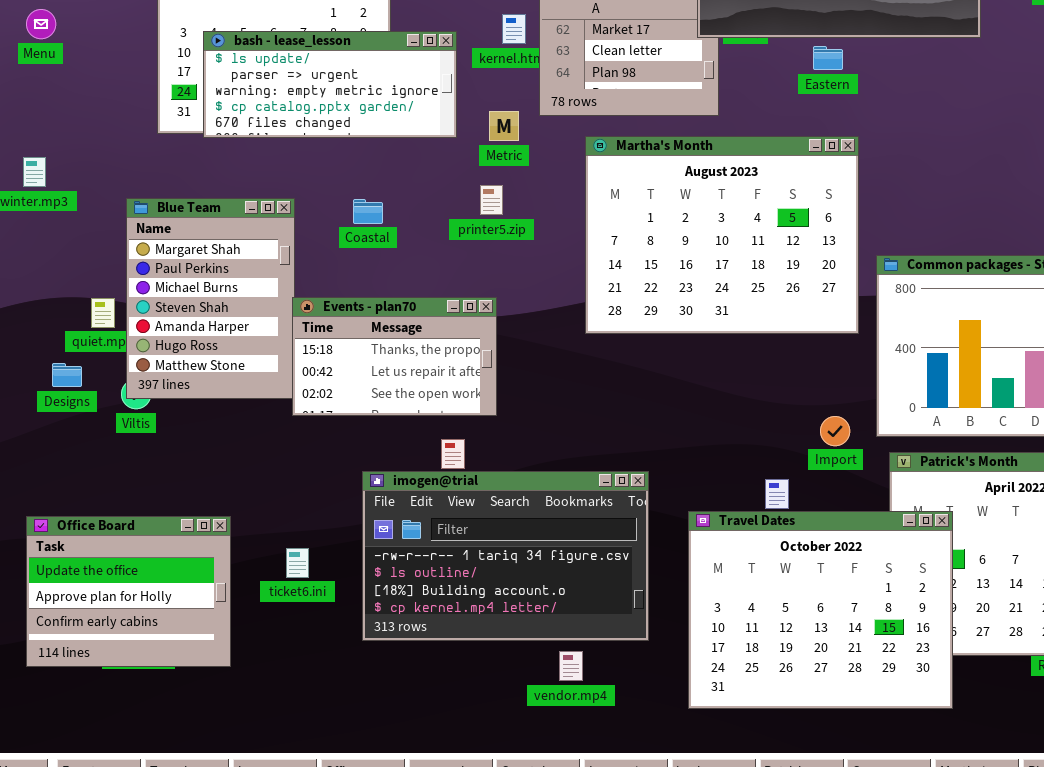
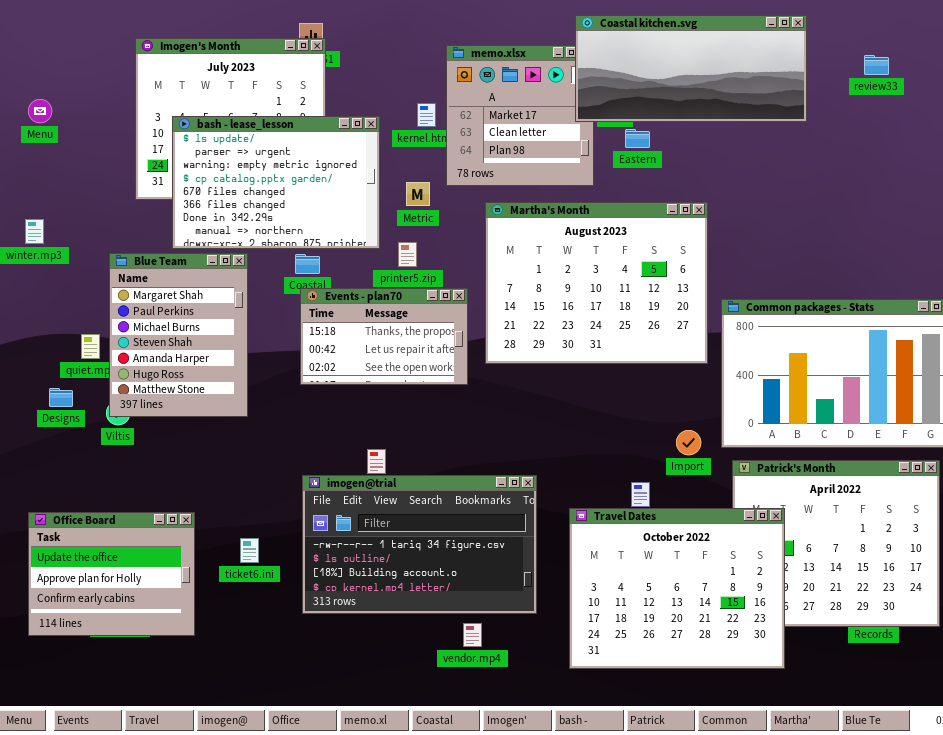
bash - lease_lesson: [203,31,457,138] -> [172,116,380,249], resized
Eastern: [813,46,843,70] -> [625,129,650,148], moved
Events - plan70: [292,297,497,416] -> [300,288,468,385], moved

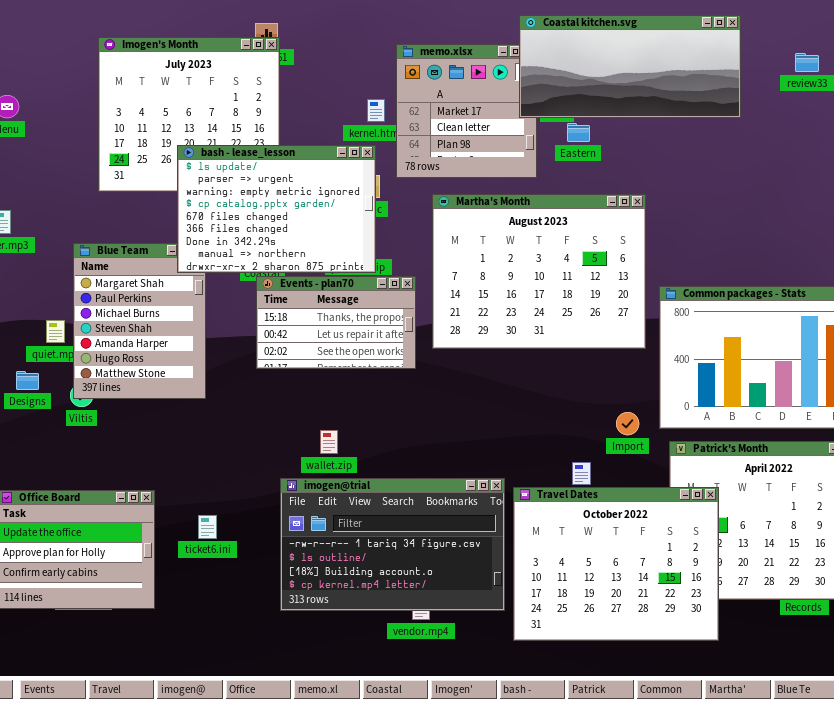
bash - lease_lesson: [172,116,380,249] -> [177,145,376,273], moved
imogen@trial: [302,475,537,614] -> [280,478,505,611], moved

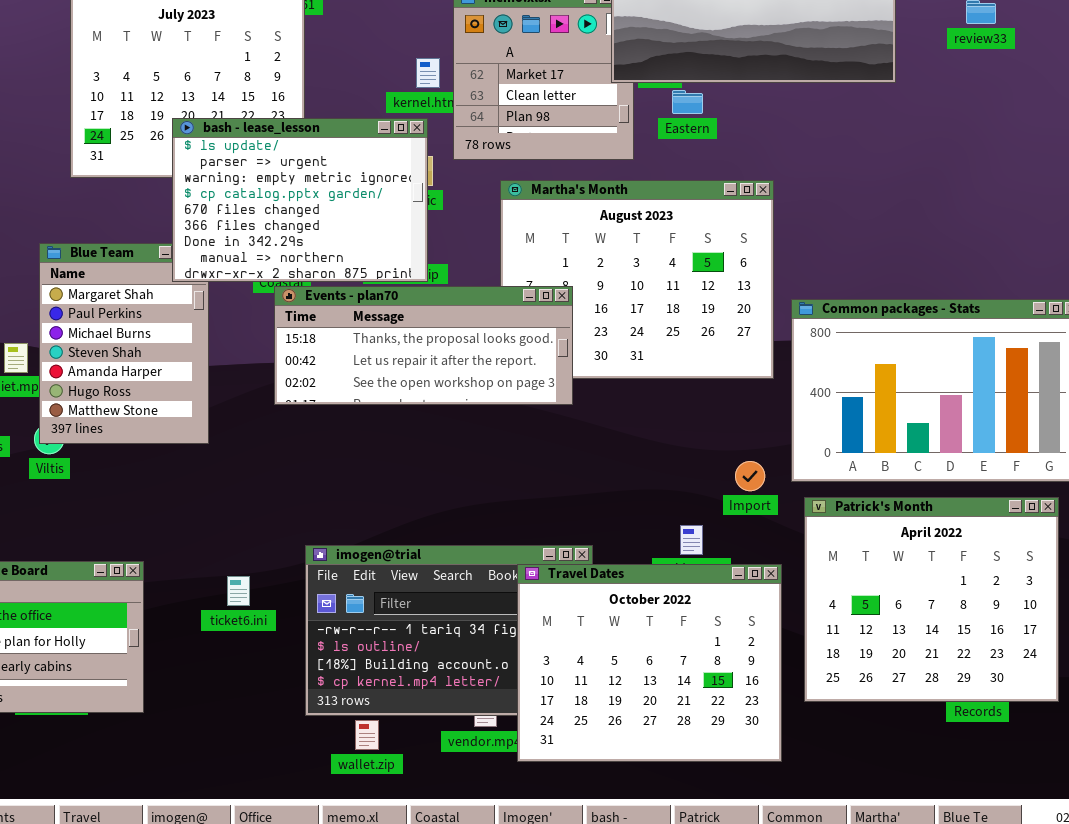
Events - plan70: [256,276,416,369] -> [274,286,573,405], resized
wallet.zip: [320,430,338,454] -> [355,720,379,750], moved
Travel Dates: [513,487,719,641] -> [517,564,782,762], moved
ticket6.ini: [198,515,217,539] -> [227,576,250,606], moved

